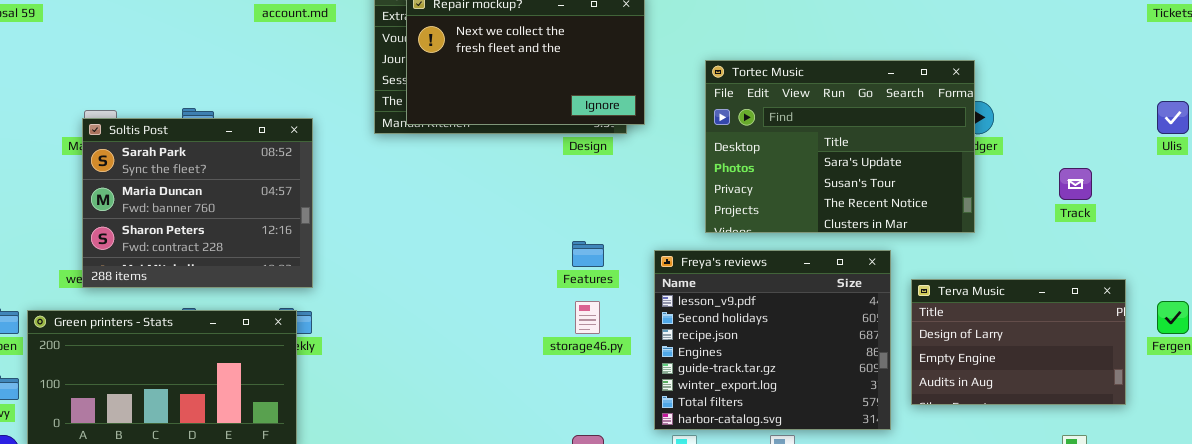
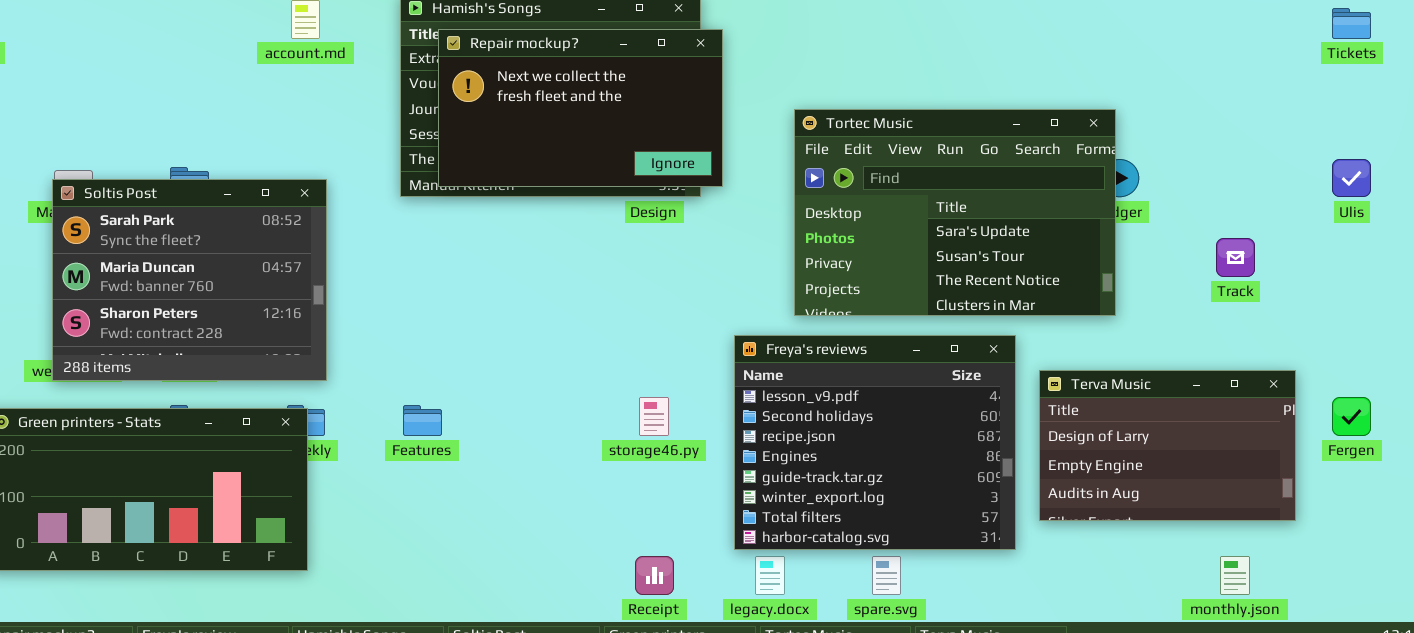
Features: [572,241,604,267] -> [403,405,442,436], moved

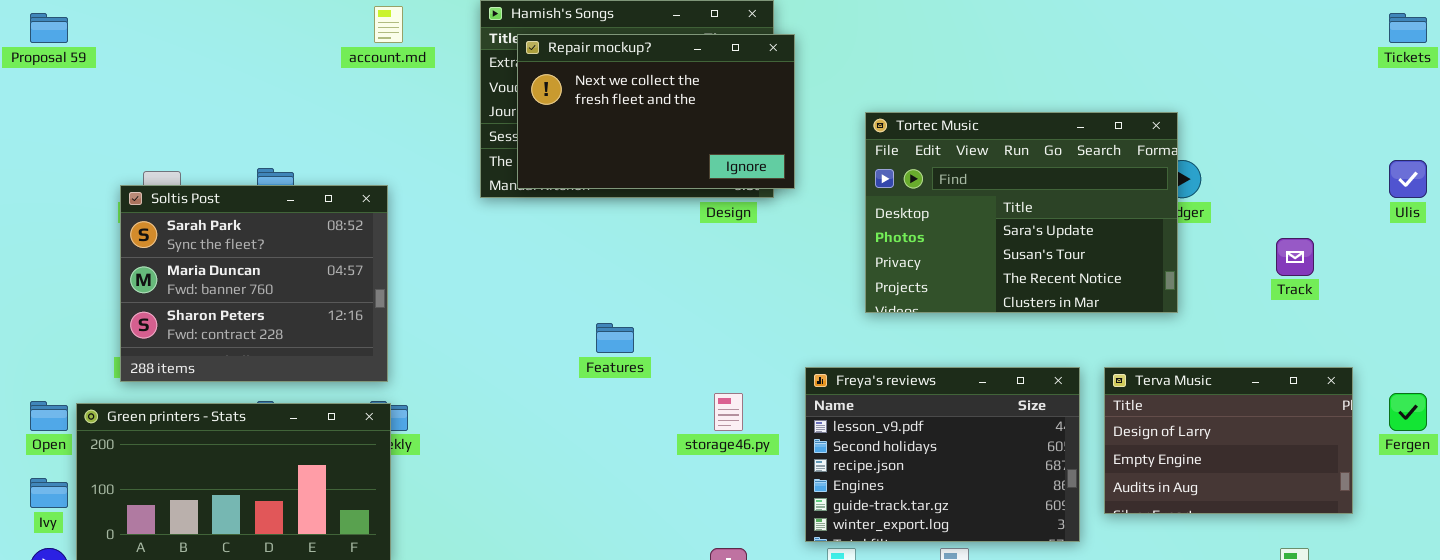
Soltis Post: [52,179,327,381] -> [120,185,388,382], moved
Freya's reviews: [734,335,1016,550] -> [805,367,1080,542], resized
Features: [403,405,442,436] -> [596,323,634,353], moved

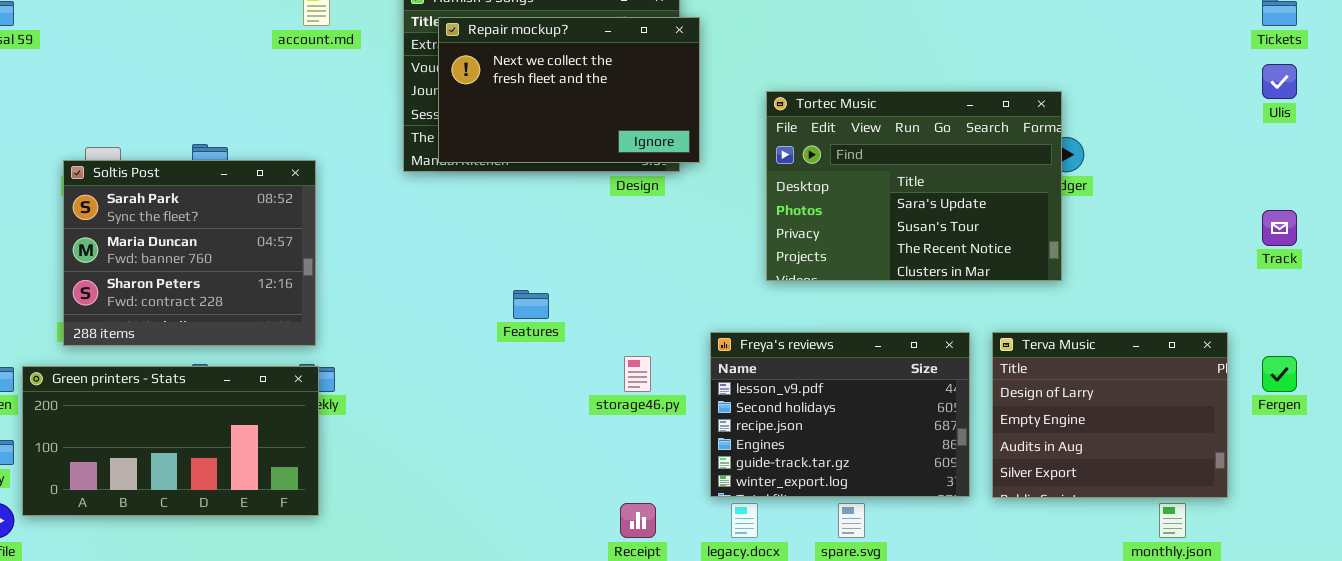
Ulis: [1389,160,1427,198] -> [1262,64,1297,99], moved
Track: [1276,238,1314,276] -> [1262,210,1297,246], moved
Terva Music: [1104,367,1353,514] -> [992,332,1228,498], resized

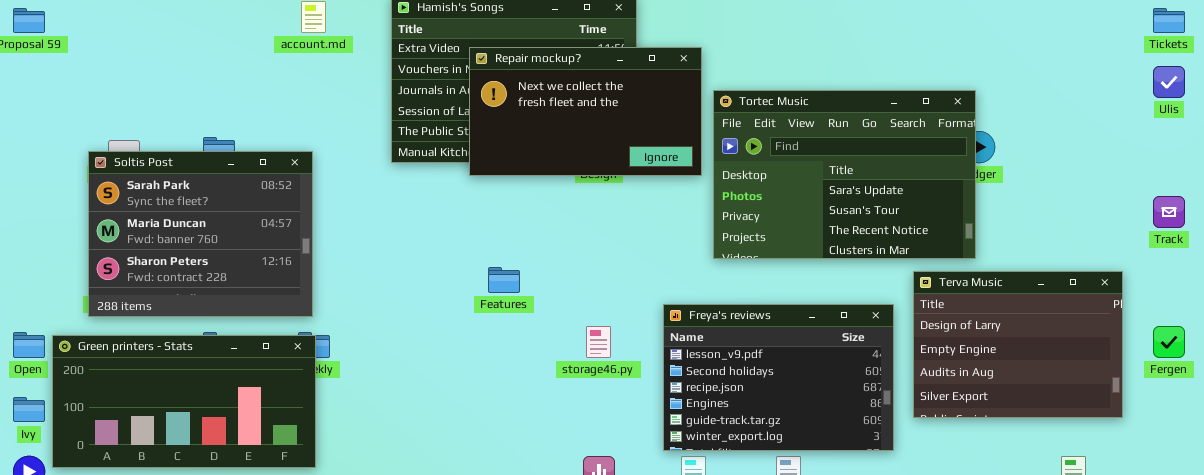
Repair mockup?: [438,17,700,163] -> [469,47,702,176], moved
Terva Music: [992,332,1228,498] -> [913,271,1123,418], moved

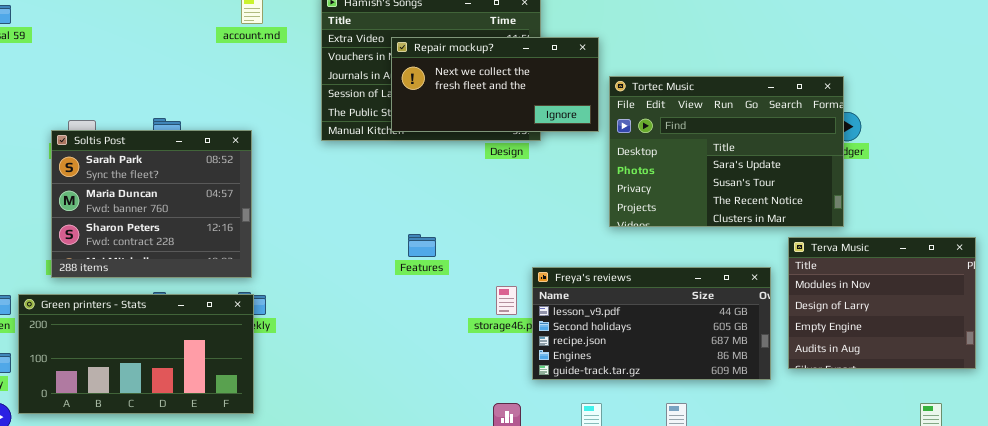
Repair mockup?: [469,47,702,176] -> [391,37,599,132], resized
Terva Music: [913,271,1123,418] -> [788,237,976,369], scrolled up 1 row
Freya's reviews: [663,304,894,451] -> [532,267,771,380], resized

